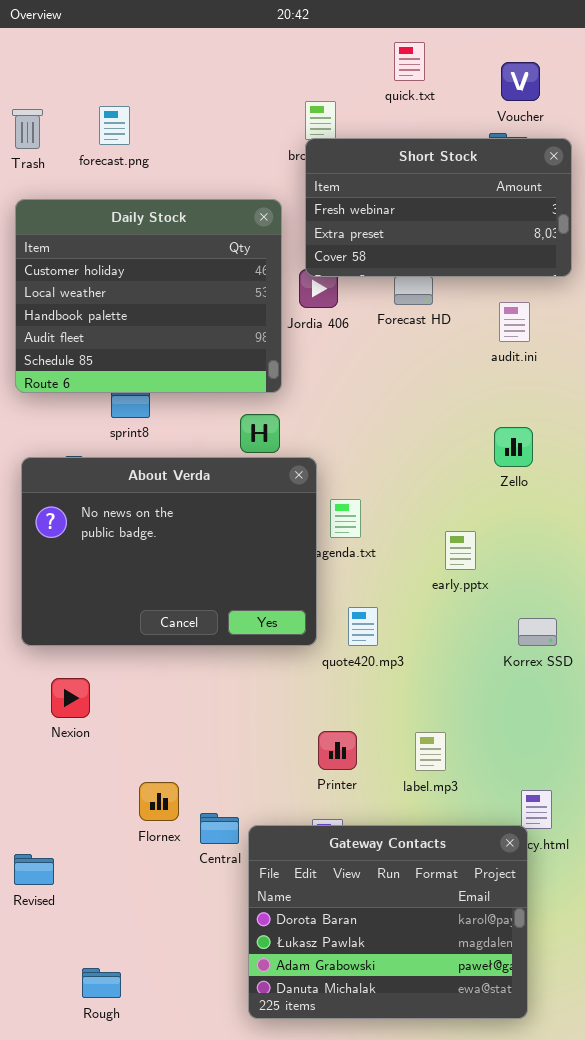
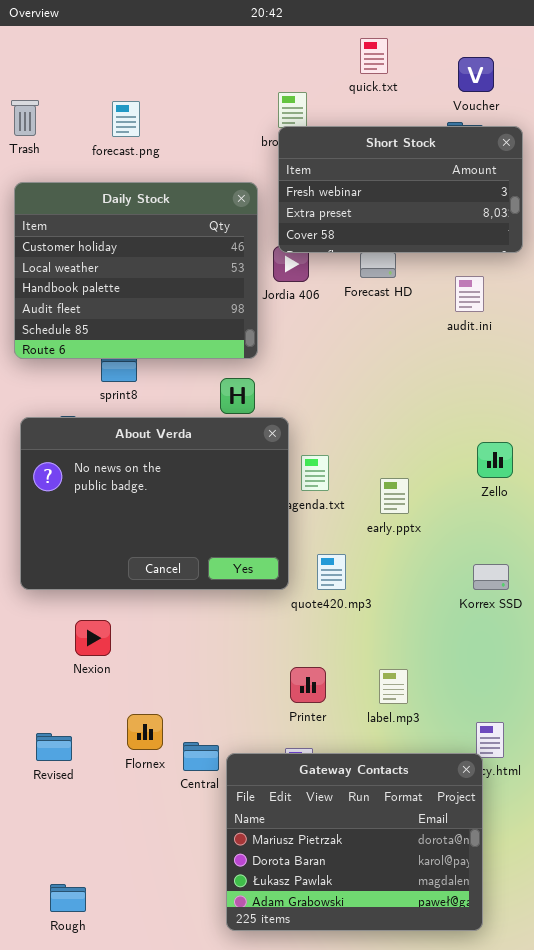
forecast.png: [99,106,130,145] -> [112,101,140,137], moved
Zello: [494,427,533,467] -> [477,442,513,478], moved
early.pptx: [445,531,476,570] -> [380,478,409,514], moved
Nexion: [51,678,90,718] -> [75,620,111,656], moved
Gateway Contacts: [248,825,528,1019] -> [226,753,483,931], scrolled up 1 row
Revised: [14,854,54,885] -> [36,733,72,761], moved
Rough: [82,968,121,998] -> [50,884,86,912], moved

